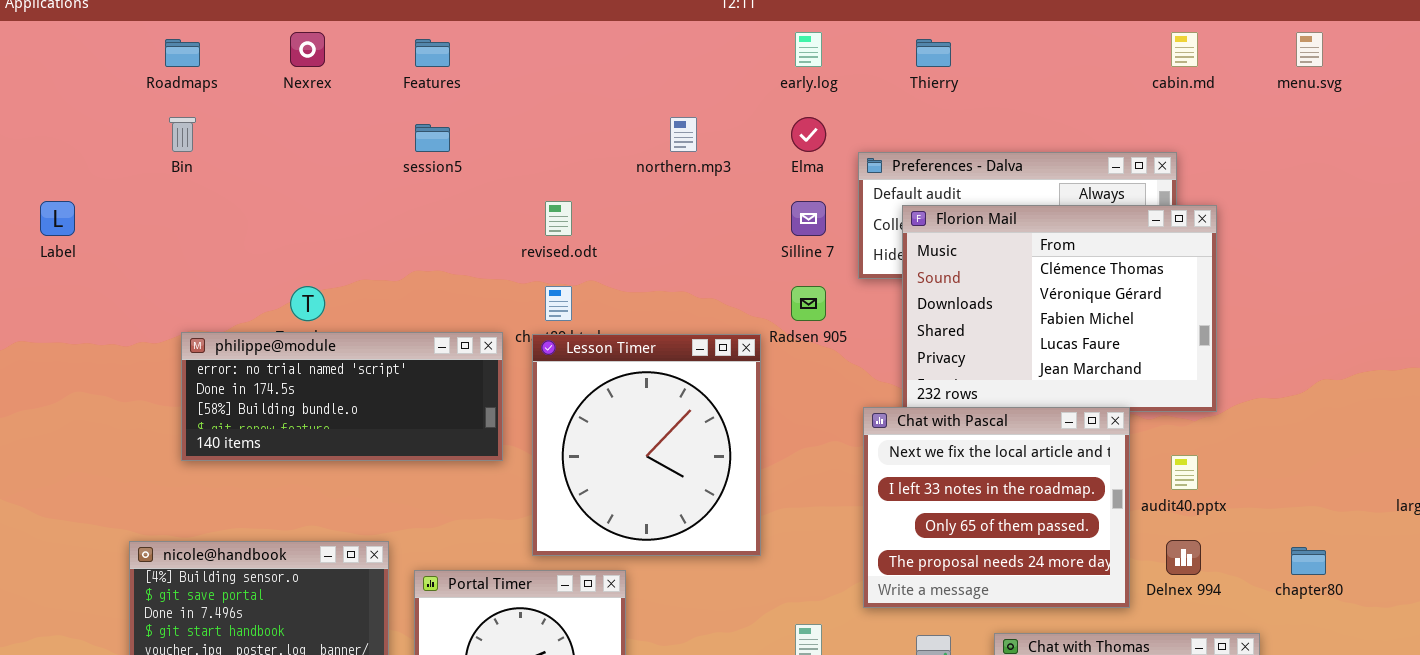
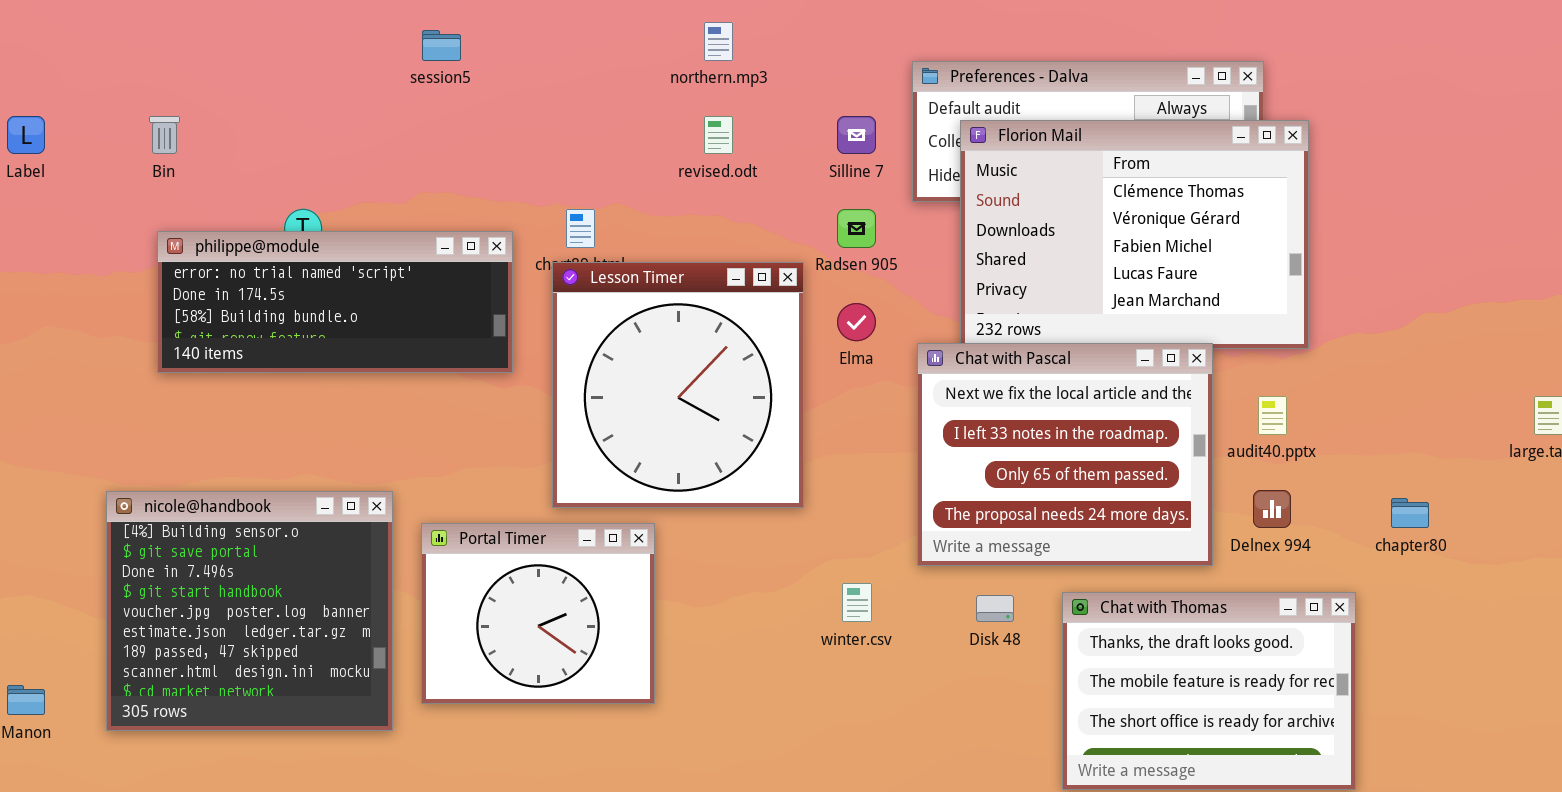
Bin: [169,117,196,152] -> [149,116,180,154], moved
Elma: [791,117,826,152] -> [837,303,876,341], moved
revised.odt: [545,201,572,236] -> [704,116,733,154], moved
philippe@module: [181,332,503,461] -> [157,231,513,373], moved

